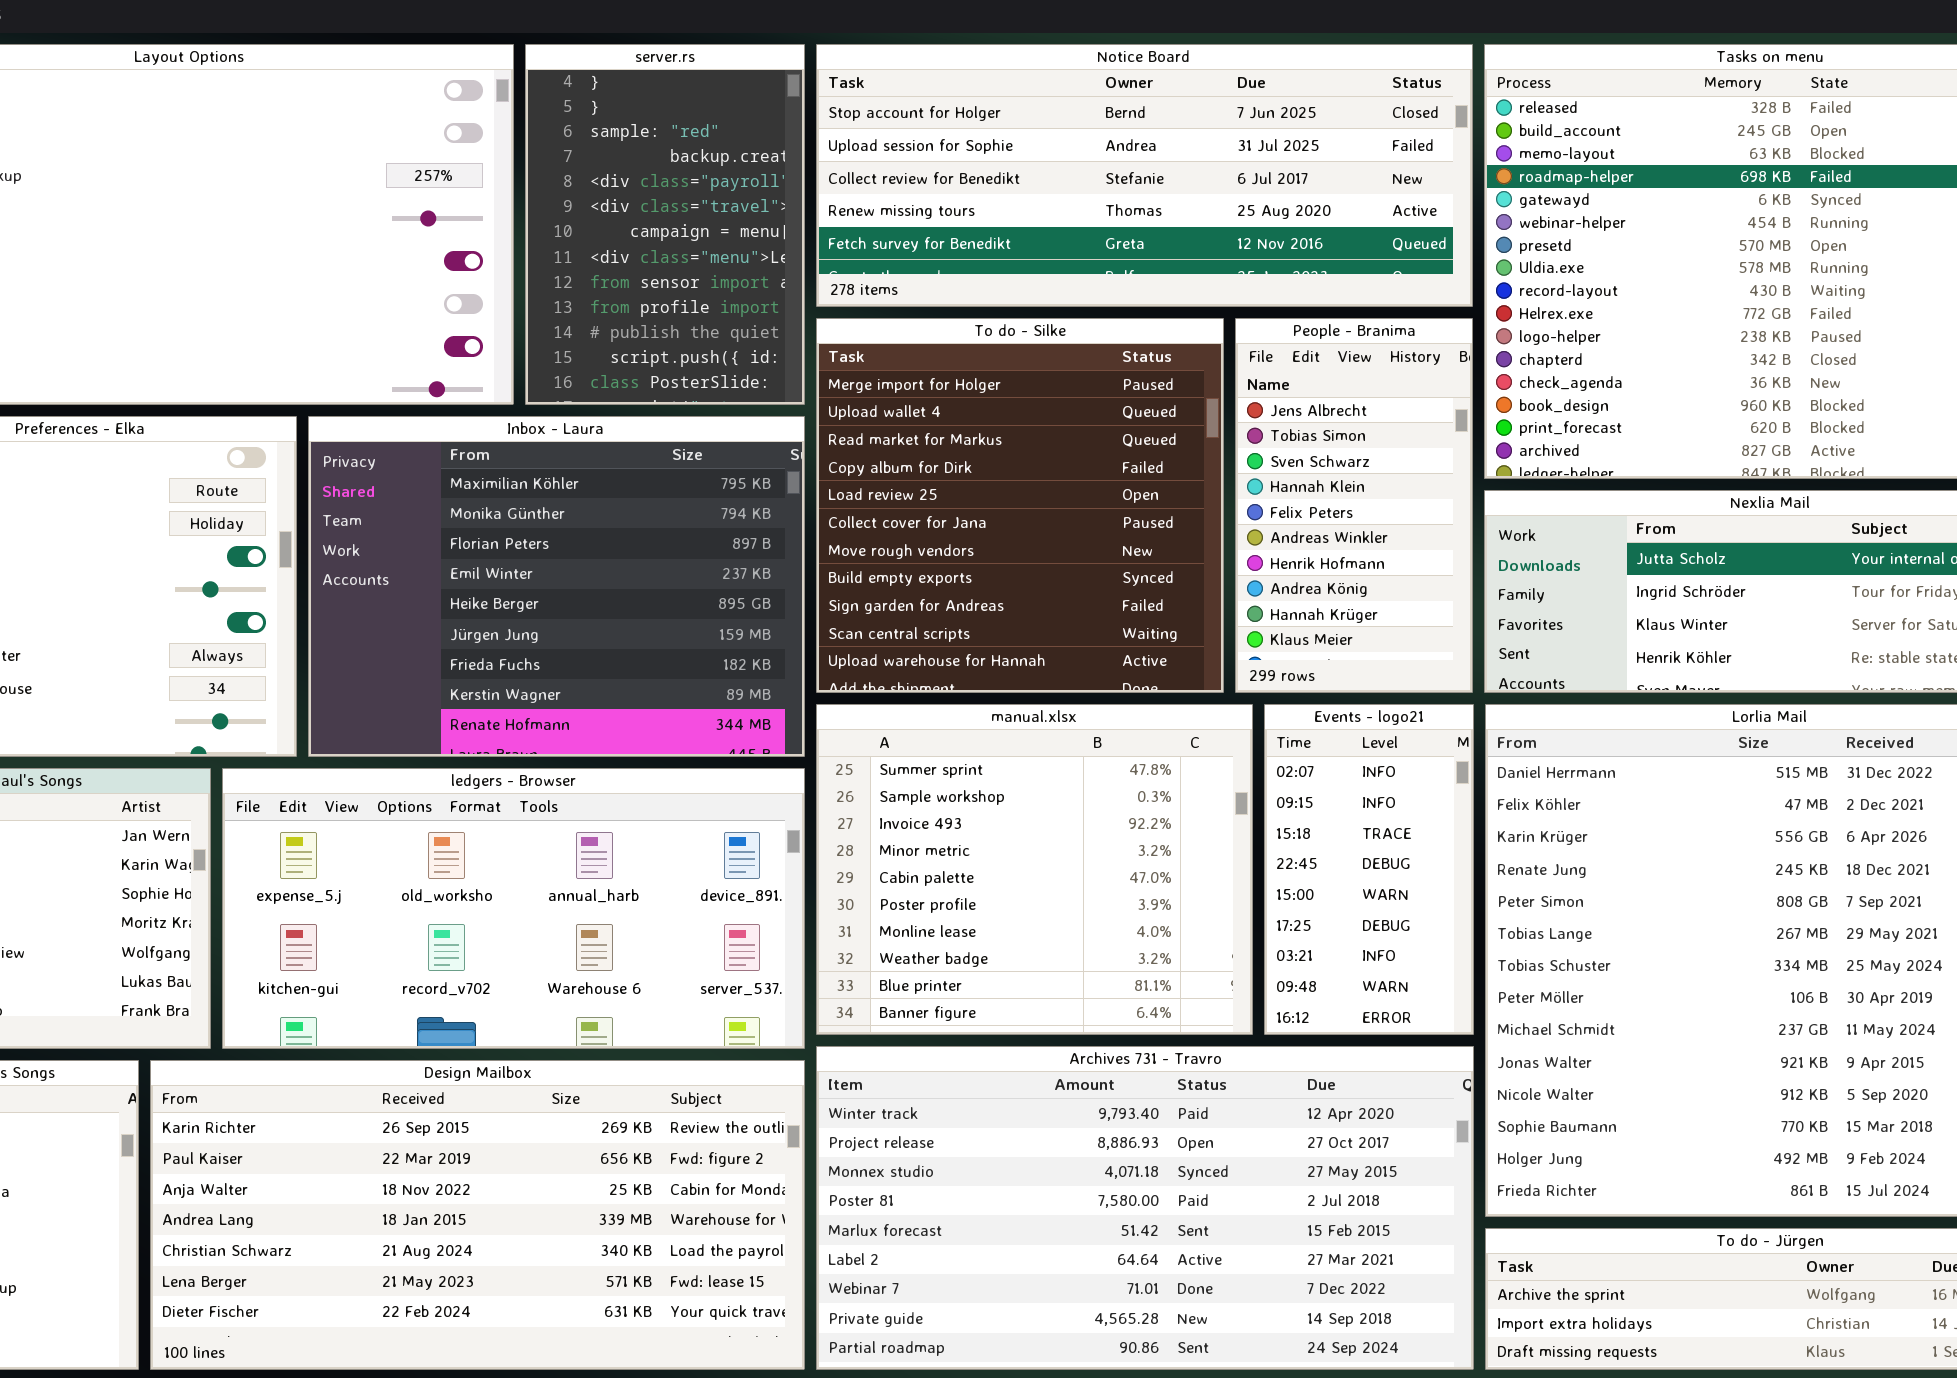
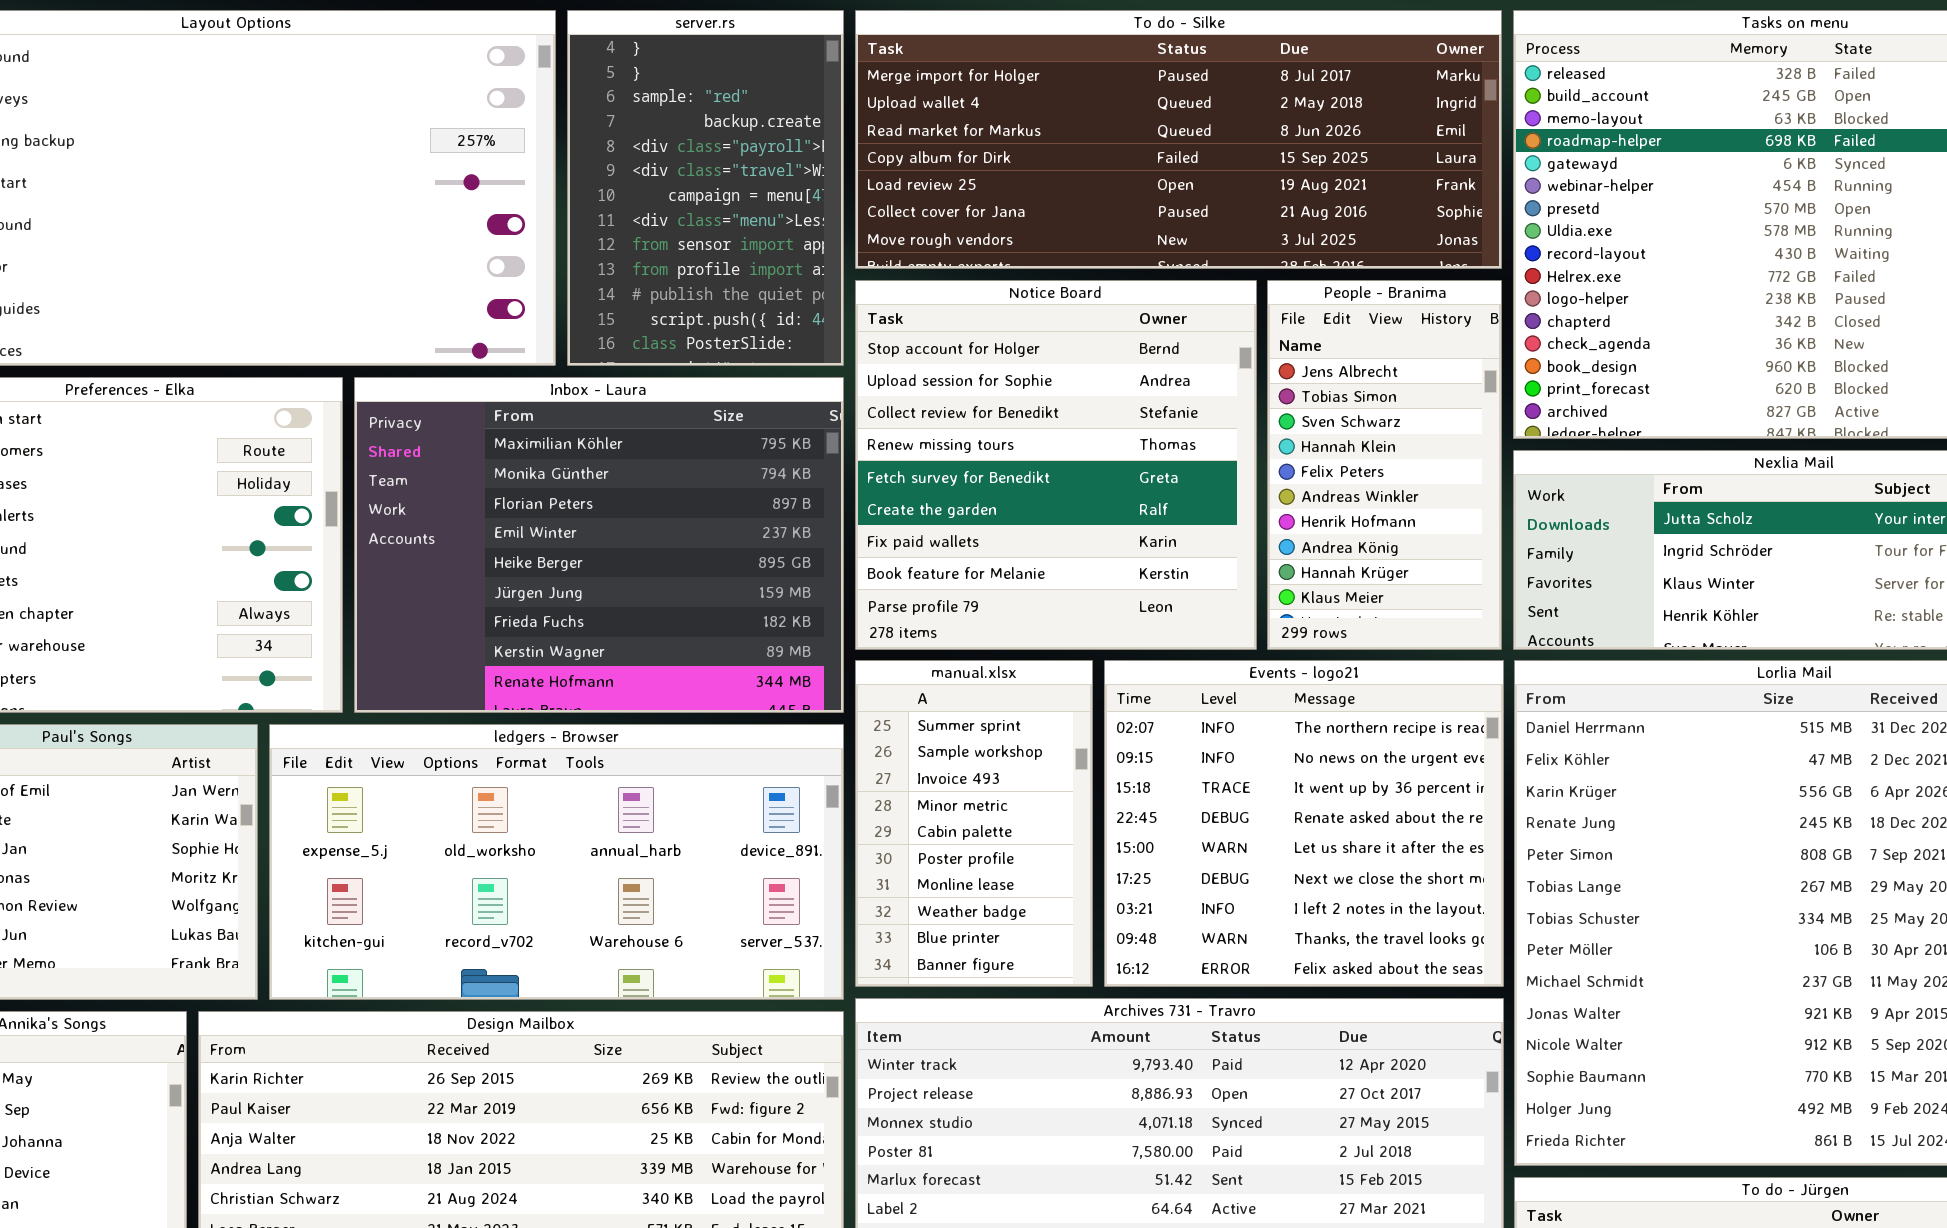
Notice Board: [816,44,1473,307] -> [855,280,1257,650], moved, resized
To do - Silke: [816,318,1224,693] -> [855,10,1502,269], moved, resized
manual.xlsx: [816,704,1253,1035] -> [855,660,1093,987], resized
Events - logo21: [1264,704,1474,1035] -> [1104,660,1504,987], resized

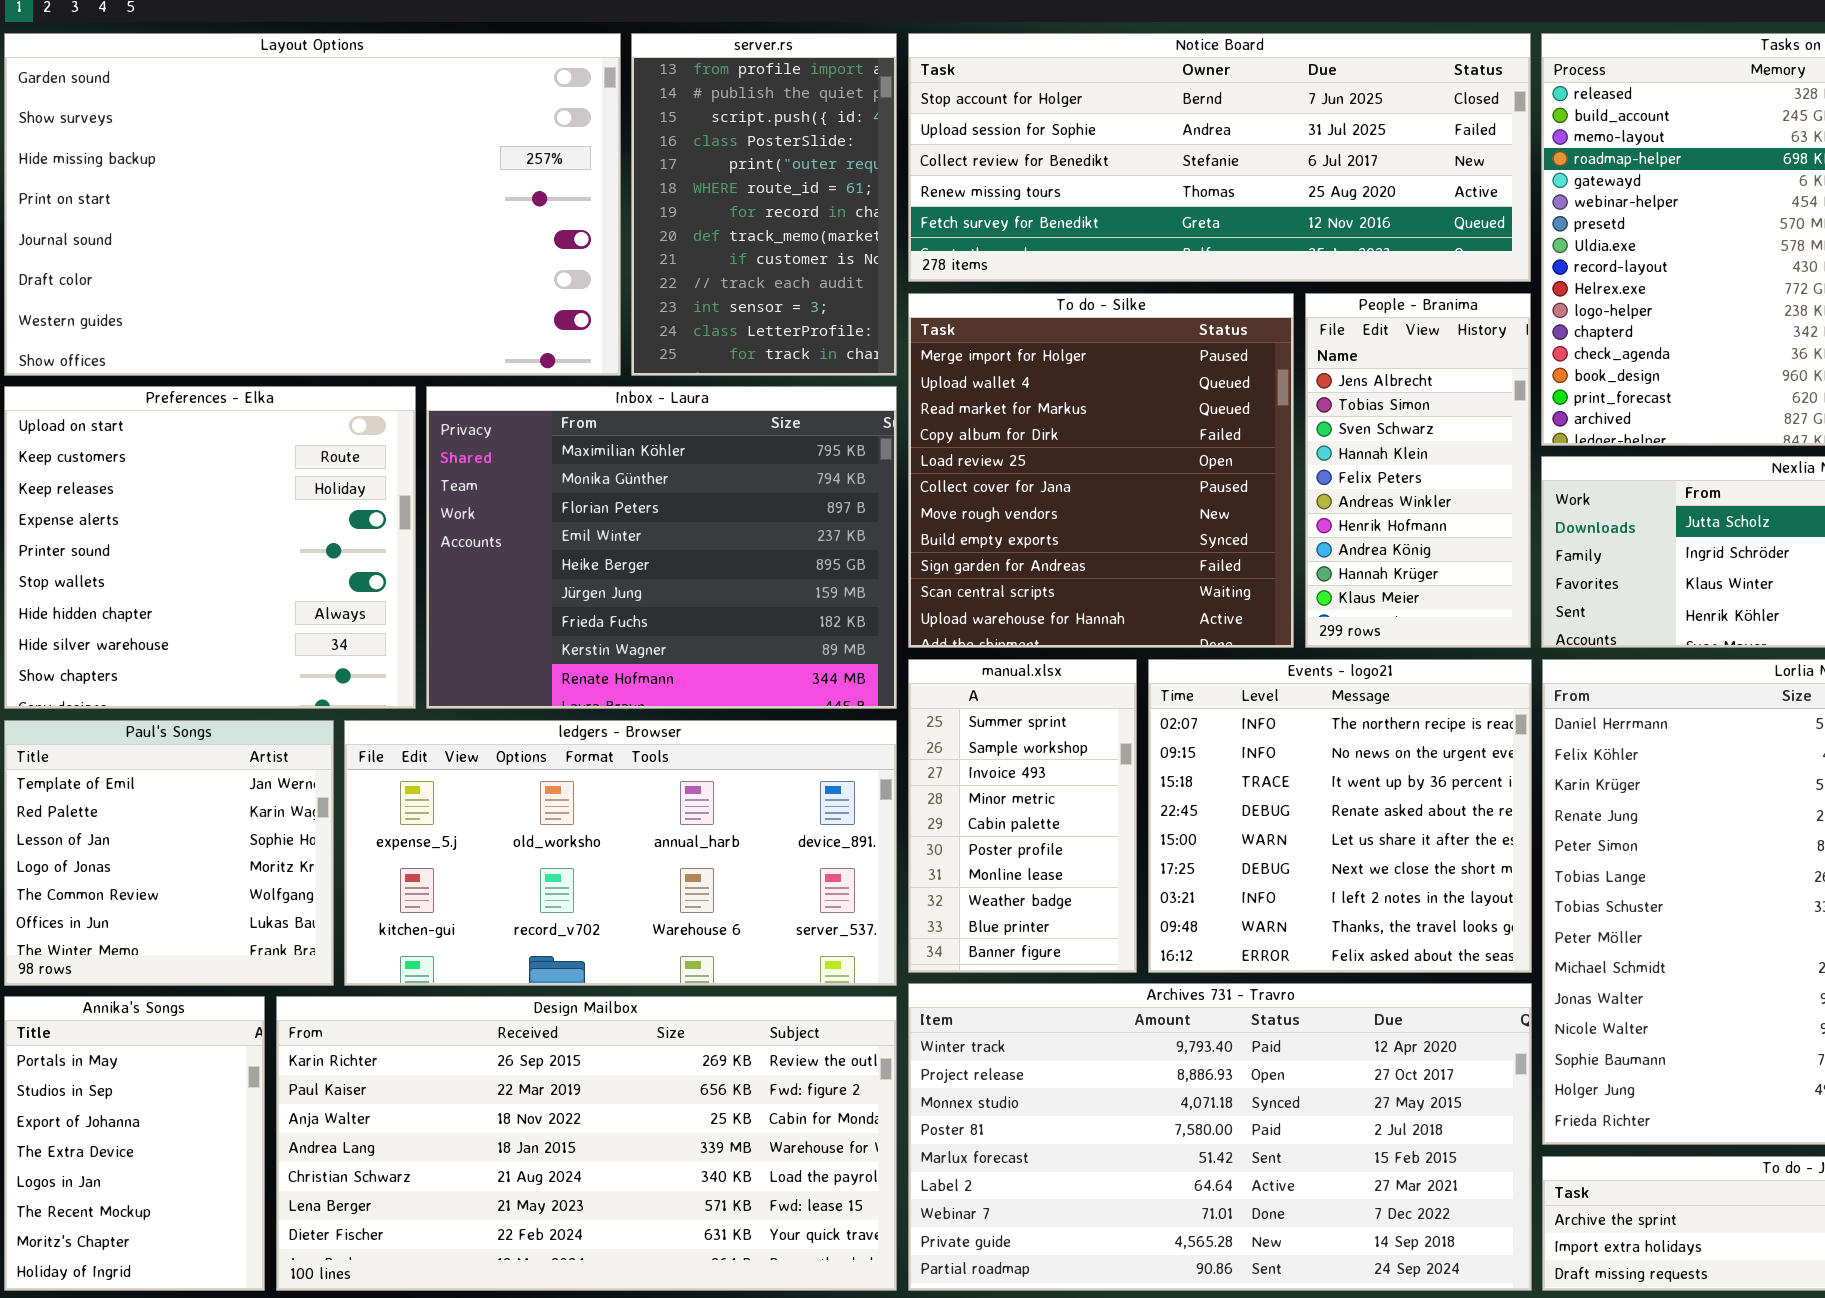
server.rs: [567,10,844,366] -> [631,33,897,376], scrolled down 9 rows
To do - Silke: [855,10,1502,269] -> [908,293,1294,648], moved, resized
Notice Board: [855,280,1257,650] -> [908,33,1531,282], moved, resized

